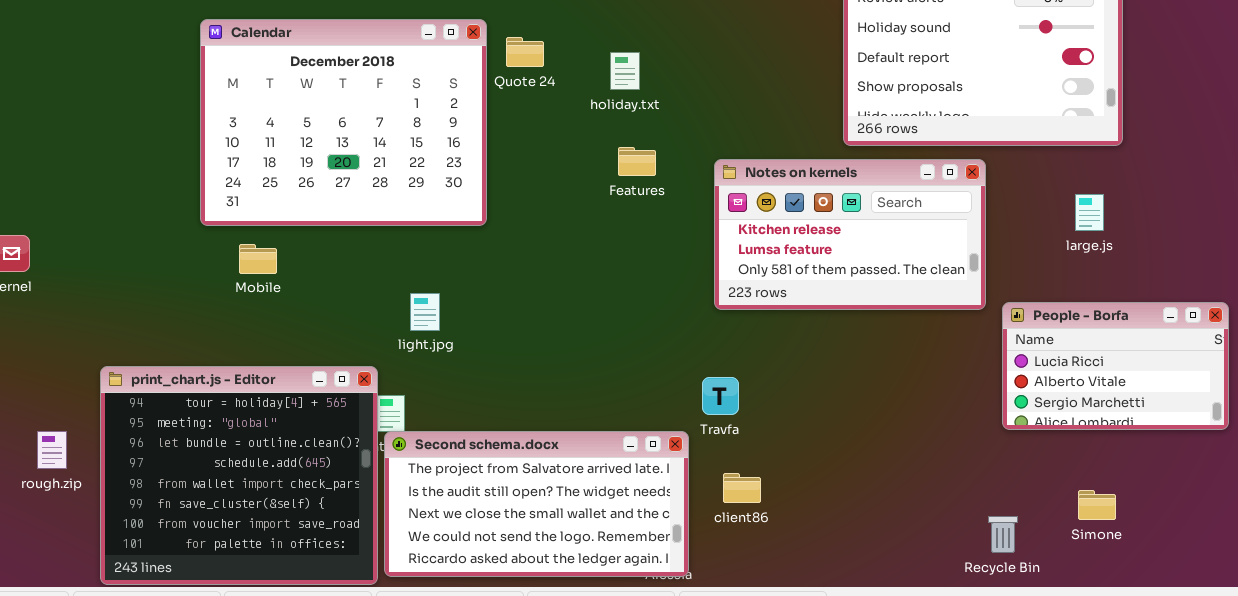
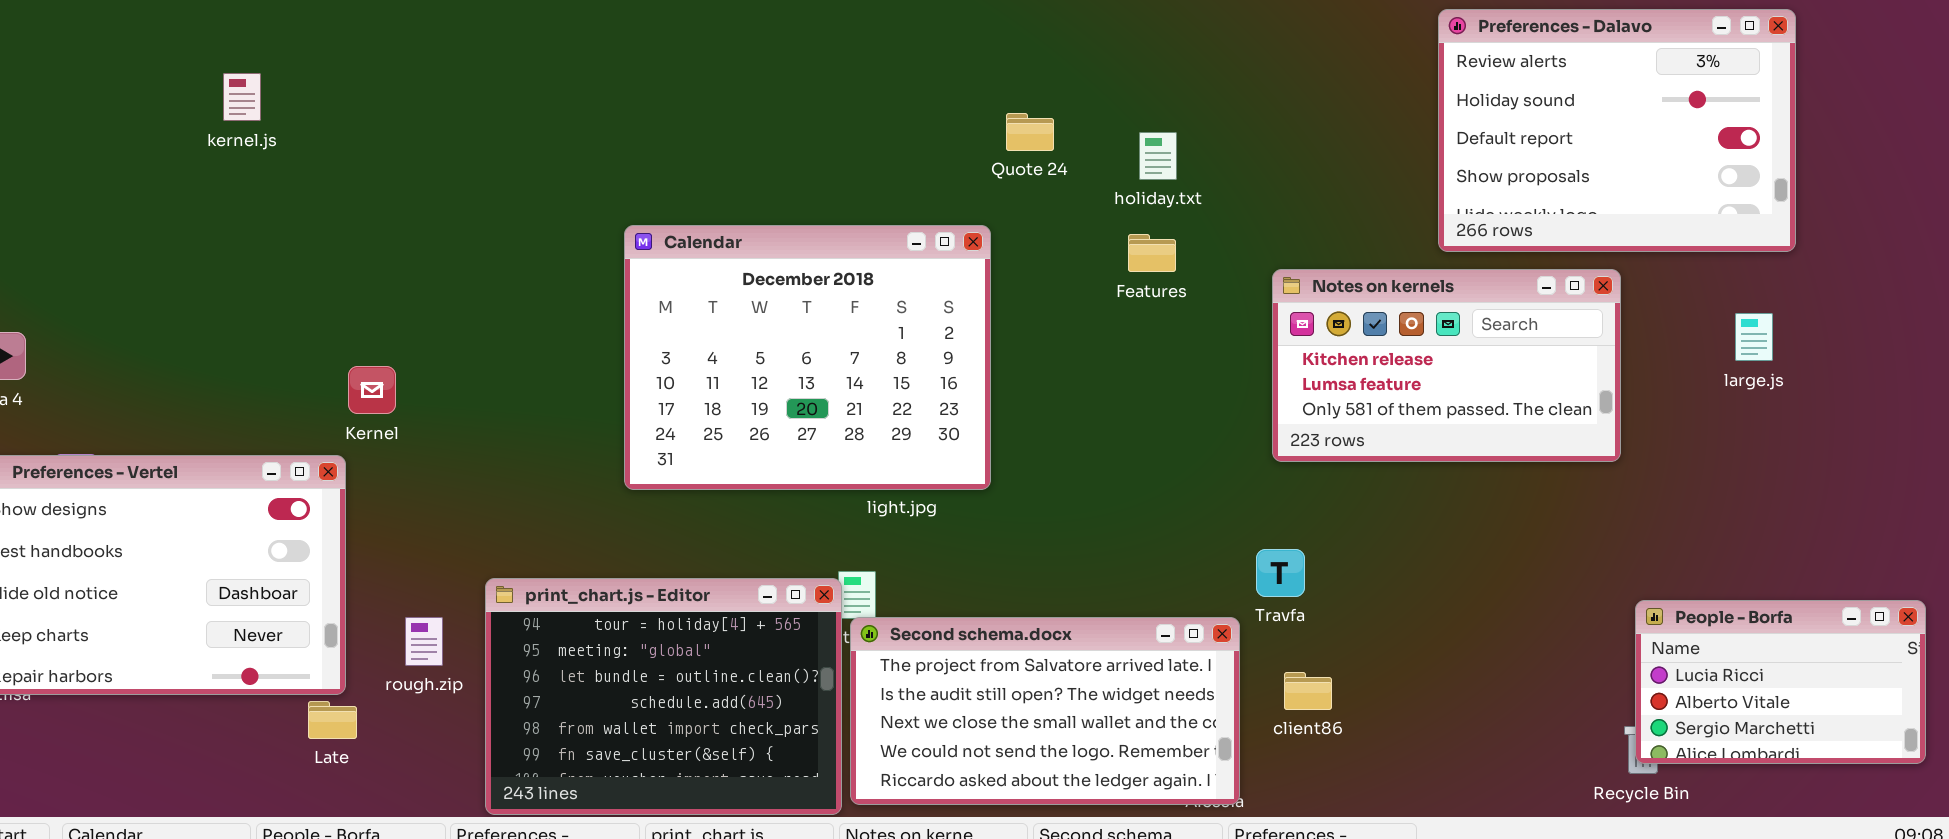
Calendar: [200,19,487,226] -> [624,225,991,490], moved
Features: [618,147,656,176] -> [1128,234,1176,272], moved
People - Borfa: [1002,302,1229,430] -> [1635,600,1926,764], moved
print_chart.js - Editor: [100,366,378,585] -> [485,578,842,815], resized

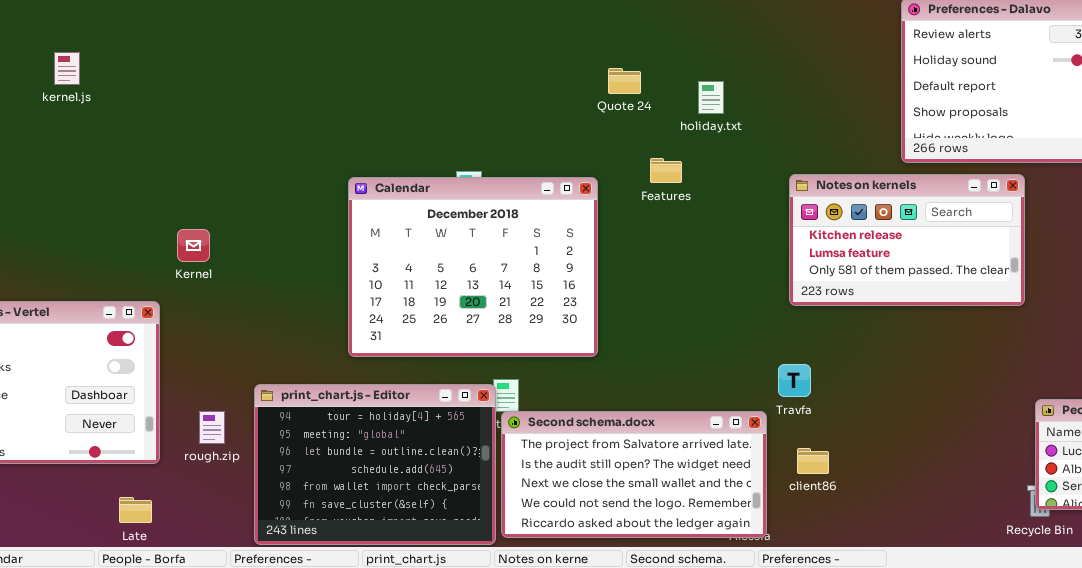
kernel.js: [223,73,261,121] -> [54,52,80,85], moved
Calendar: [624,225,991,490] -> [348,177,598,357], moved
Features: [1128,234,1176,272] -> [650,158,682,183], moved
Kernel: [348,366,396,414] -> [177,229,210,262], moved
Late: [308,701,357,739] -> [119,497,152,523], moved

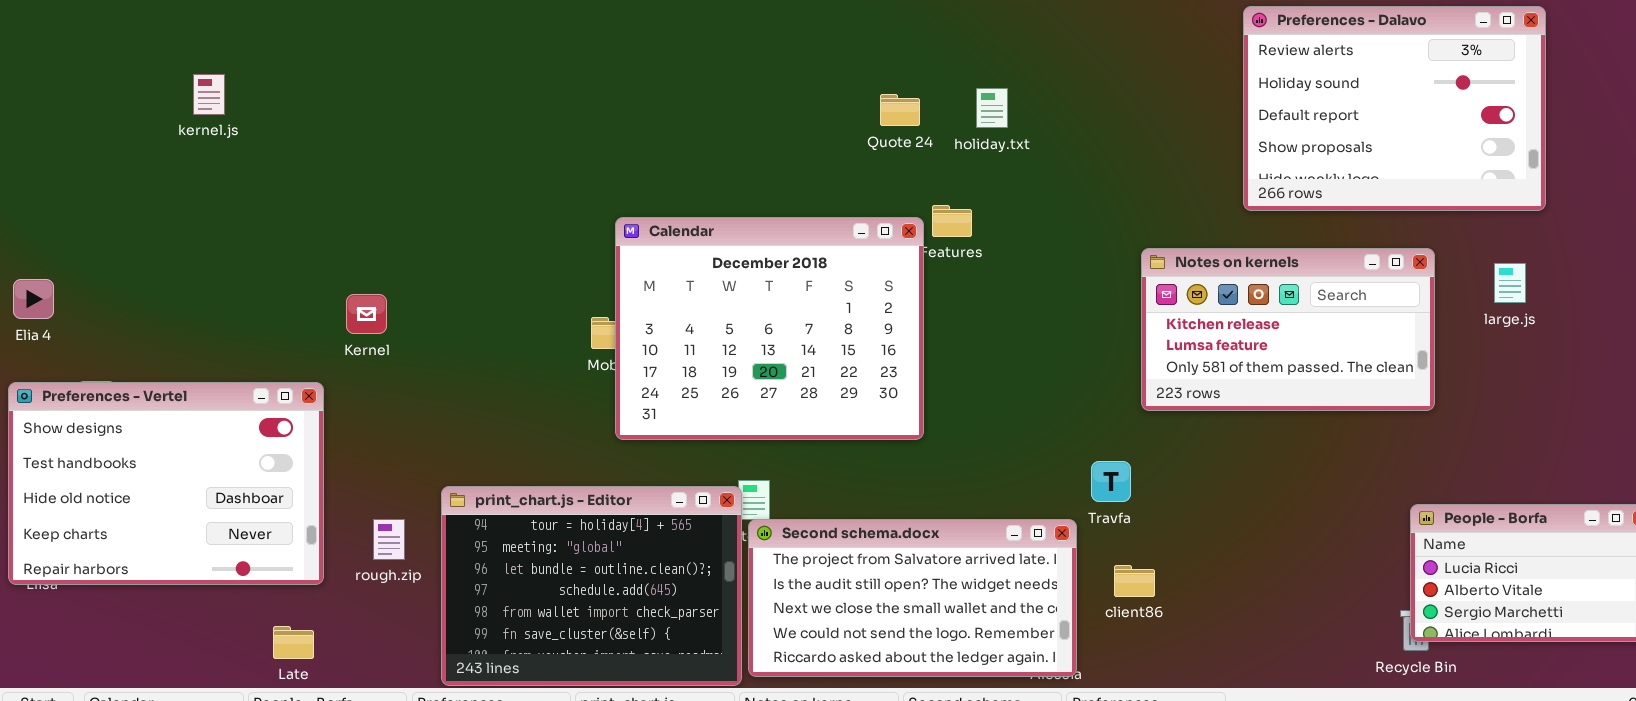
holiday.txt: [698,81,724,114] -> [976,88,1008,128], moved
Notes on kernels: [789,174,1025,306] -> [1141,248,1435,411], moved
Calendar: [348,177,598,357] -> [615,217,924,440], moved

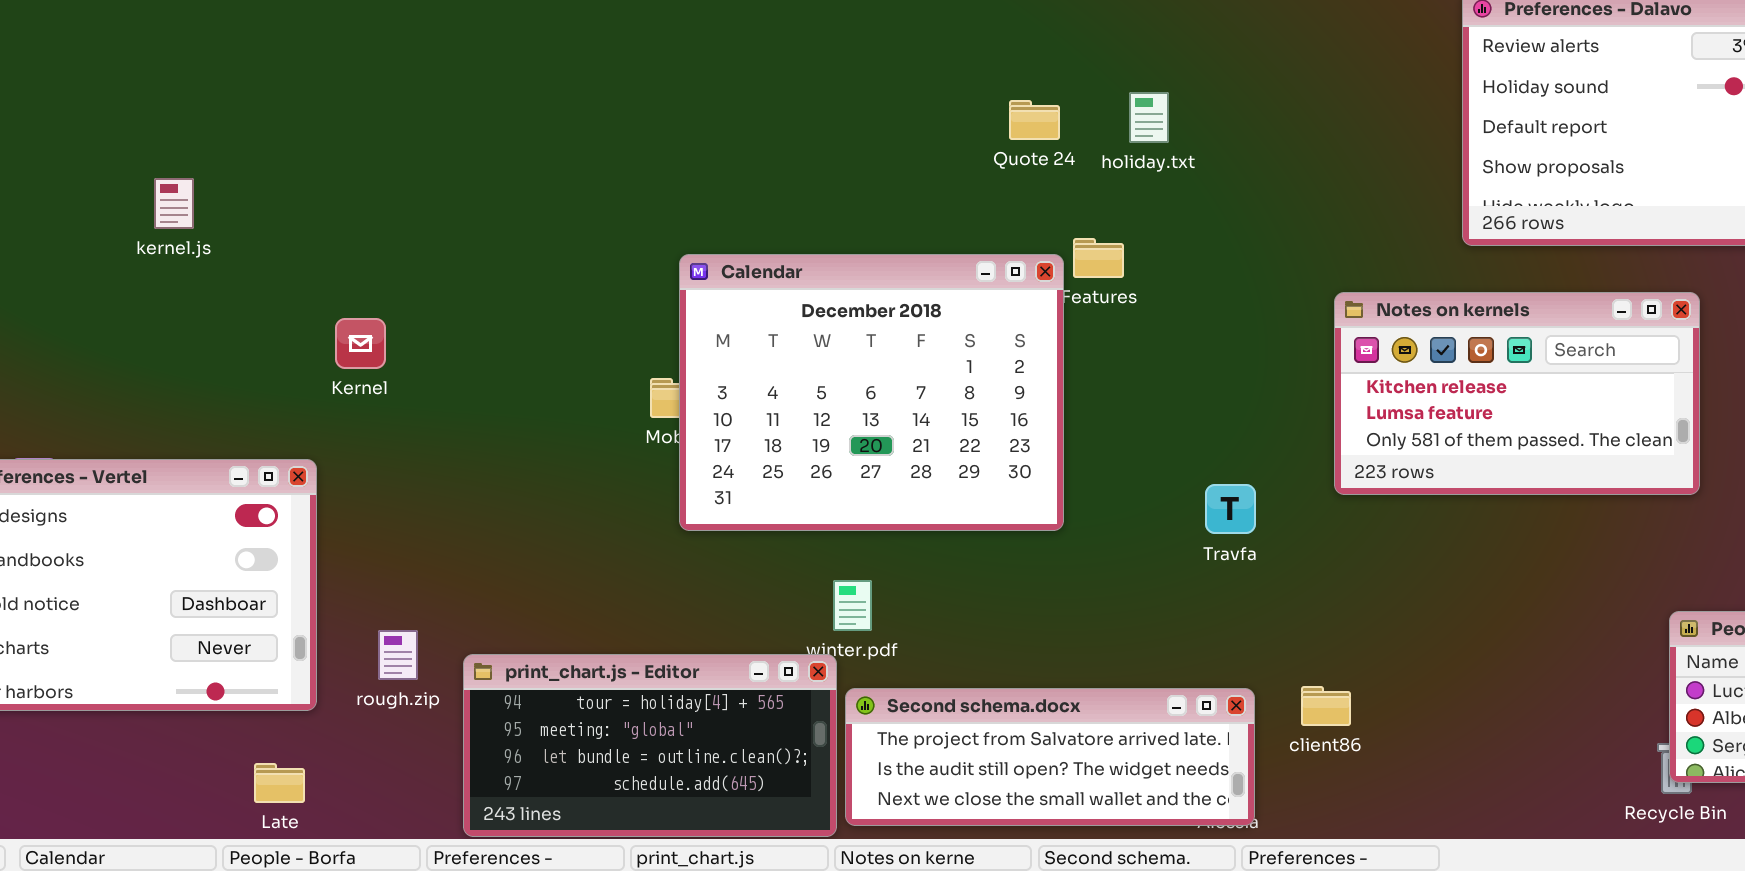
kernel.js: [193,74,225,115] -> [154,178,194,229], moved
Kernel: [346,294,387,334] -> [335,318,386,369], moved
Travfa: [1091,461,1131,502] -> [1205,484,1256,534], moved
print_chart.js - Editor: [441,486,742,686] -> [463,654,837,837], resized
Second schema.docx: [748,519,1077,677] -> [845,688,1255,826], resized

